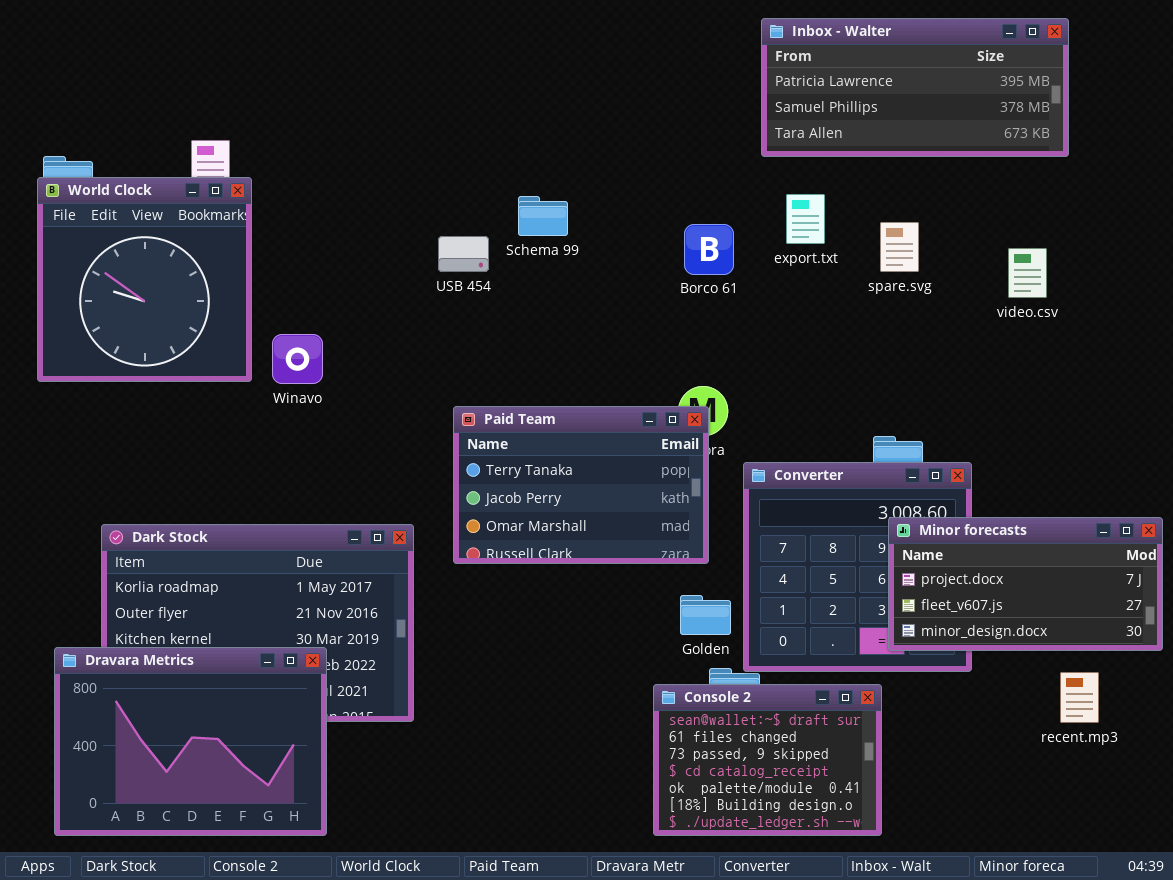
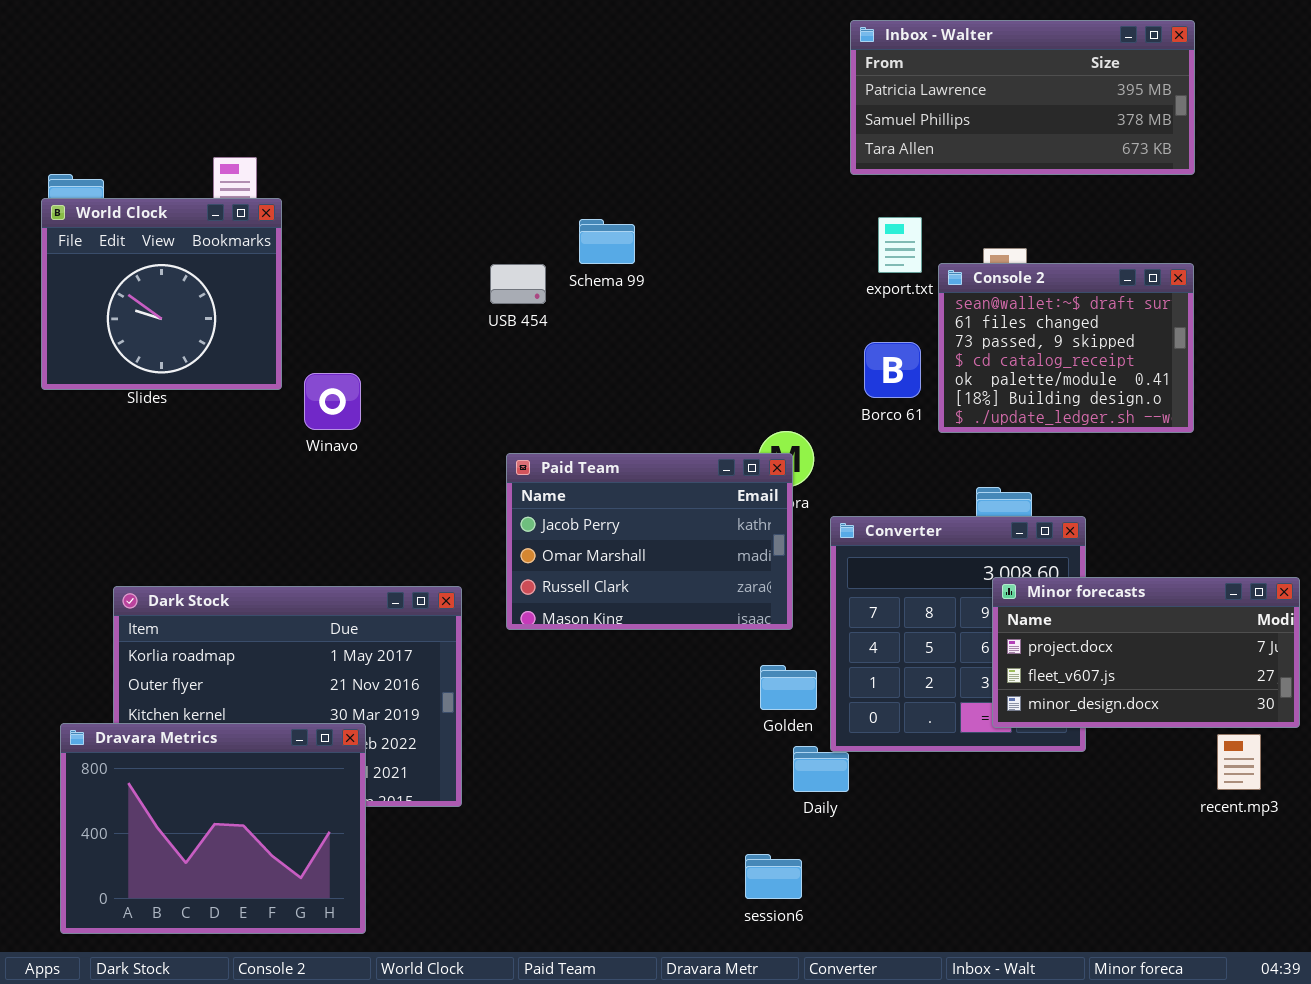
World Clock: [37,177,252,382] -> [41,198,282,390], resized
Borco 61: [684,224,734,275] -> [864,342,921,398], moved
Paid Team: [453,406,709,564] -> [506,453,793,630], scrolled down 1 row
recent.mp3: [1060,672,1099,723] -> [1217,734,1261,790], moved
Console 2: [653,684,882,836] -> [938,263,1194,433], moved

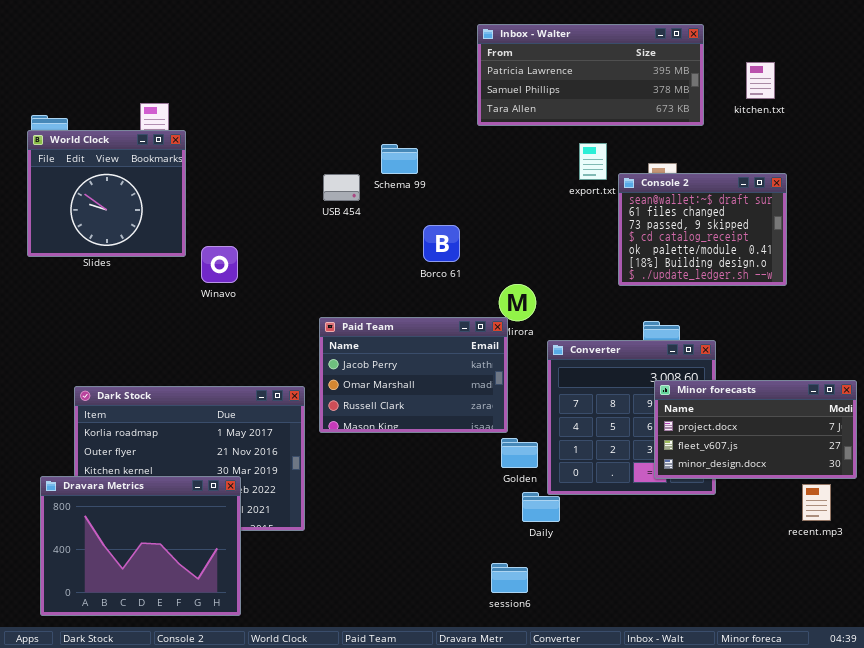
Inbox - Walter: [850,20,1195,175] -> [477,24,704,126], moved
Borco 61: [864,342,921,398] -> [423,225,460,262], moved
Paid Team: [506,453,793,630] -> [319,317,508,433], moved

